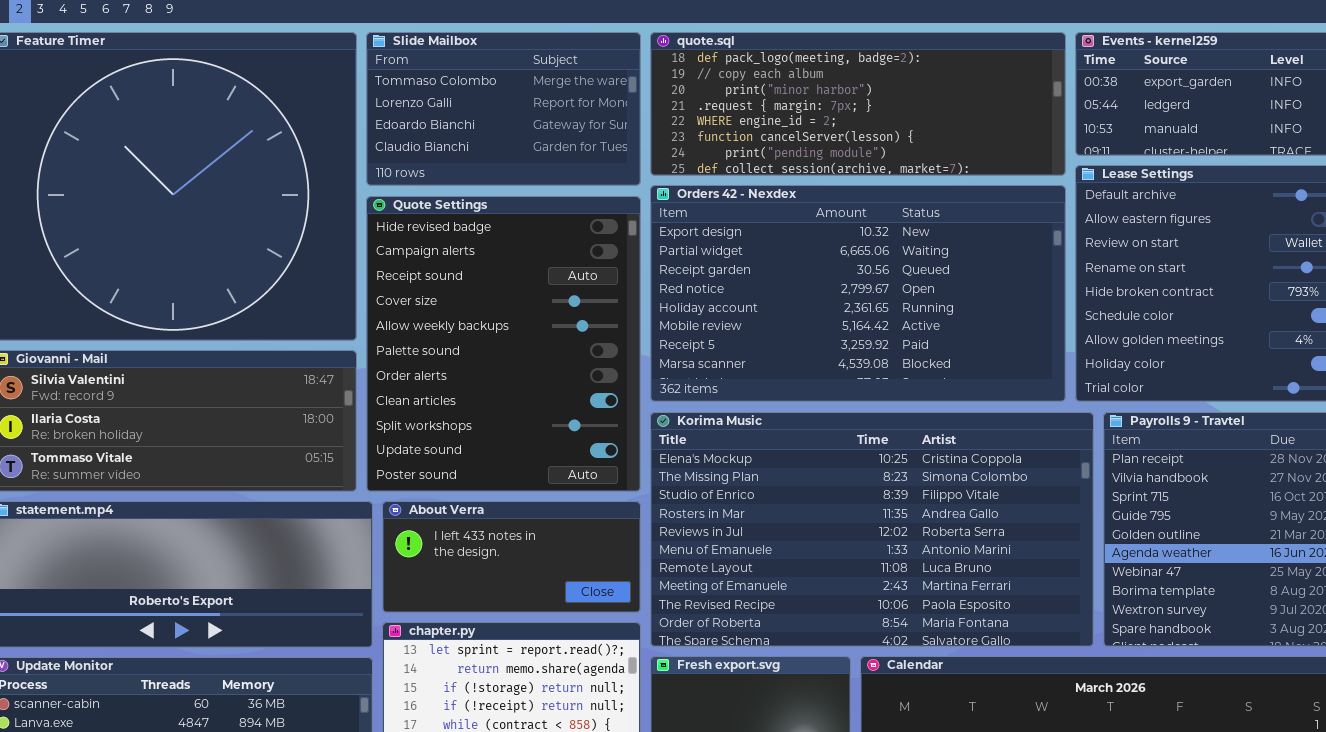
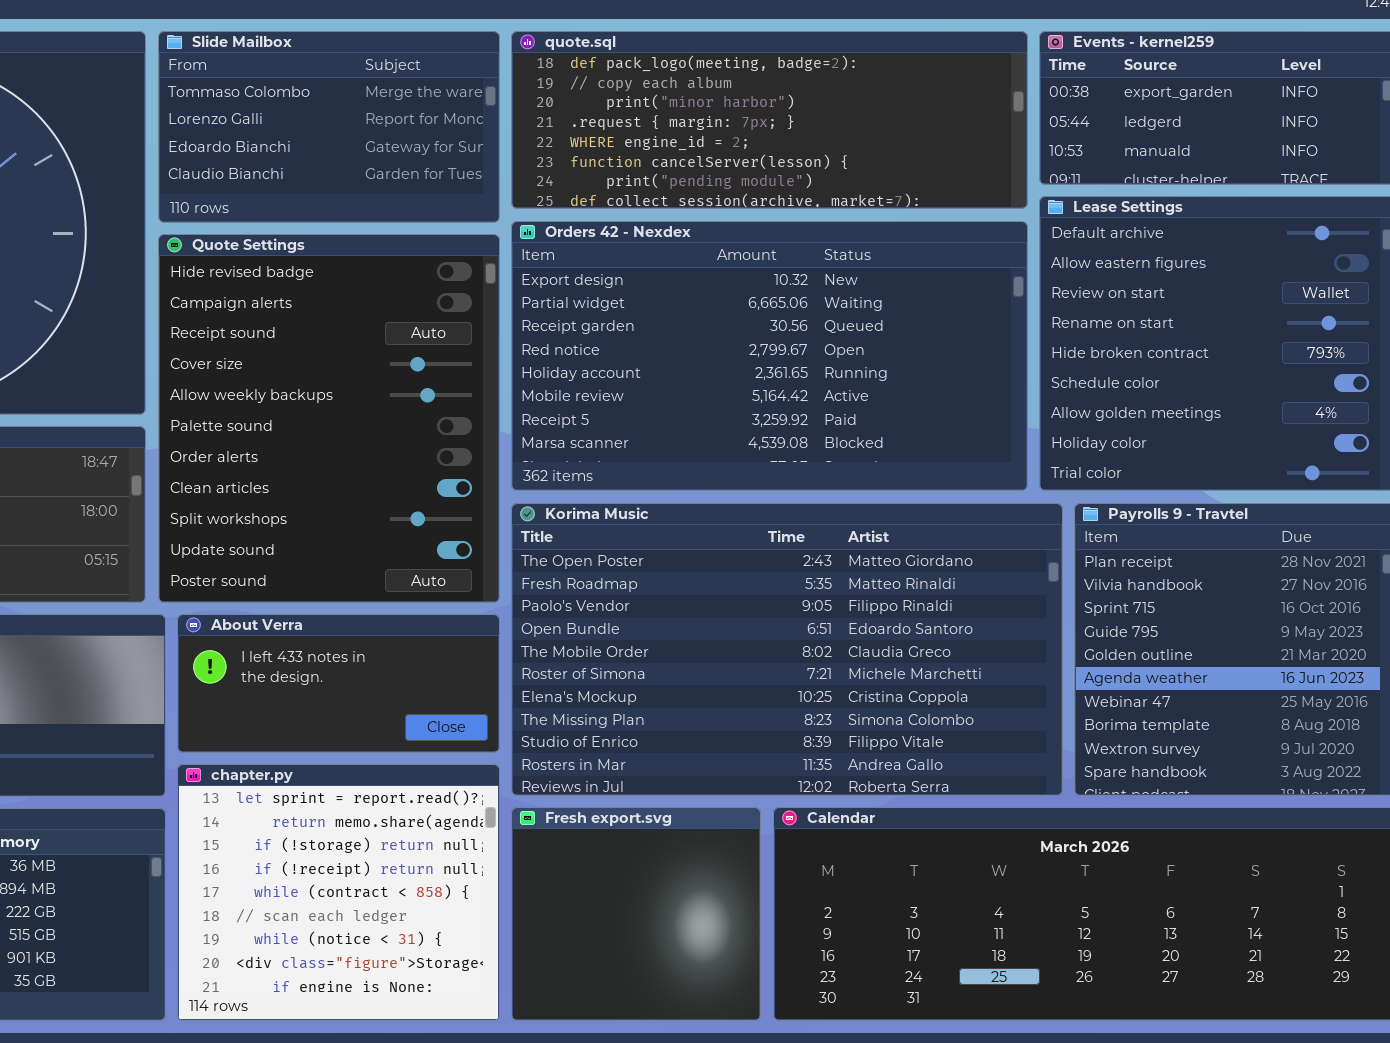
Korima Music: [650,412,1094,647] -> [511,503,1063,796], scrolled up 6 rows

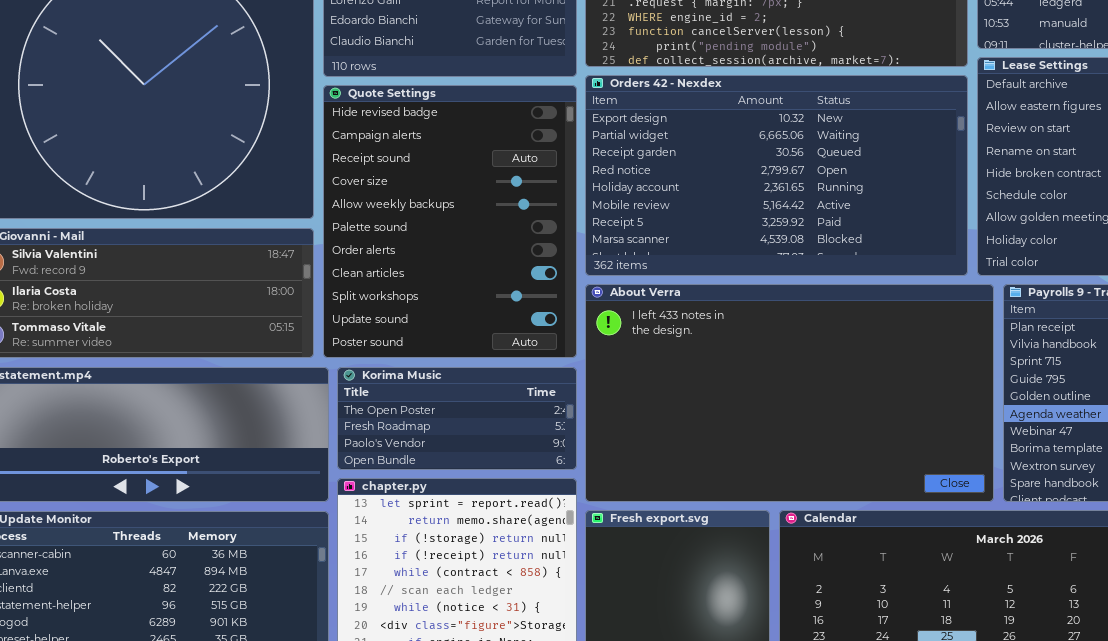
Korima Music: [511,503,1063,796] -> [337,367,577,470], moved, resized
About Verra: [177,614,500,753] -> [585,284,994,502], moved, resized

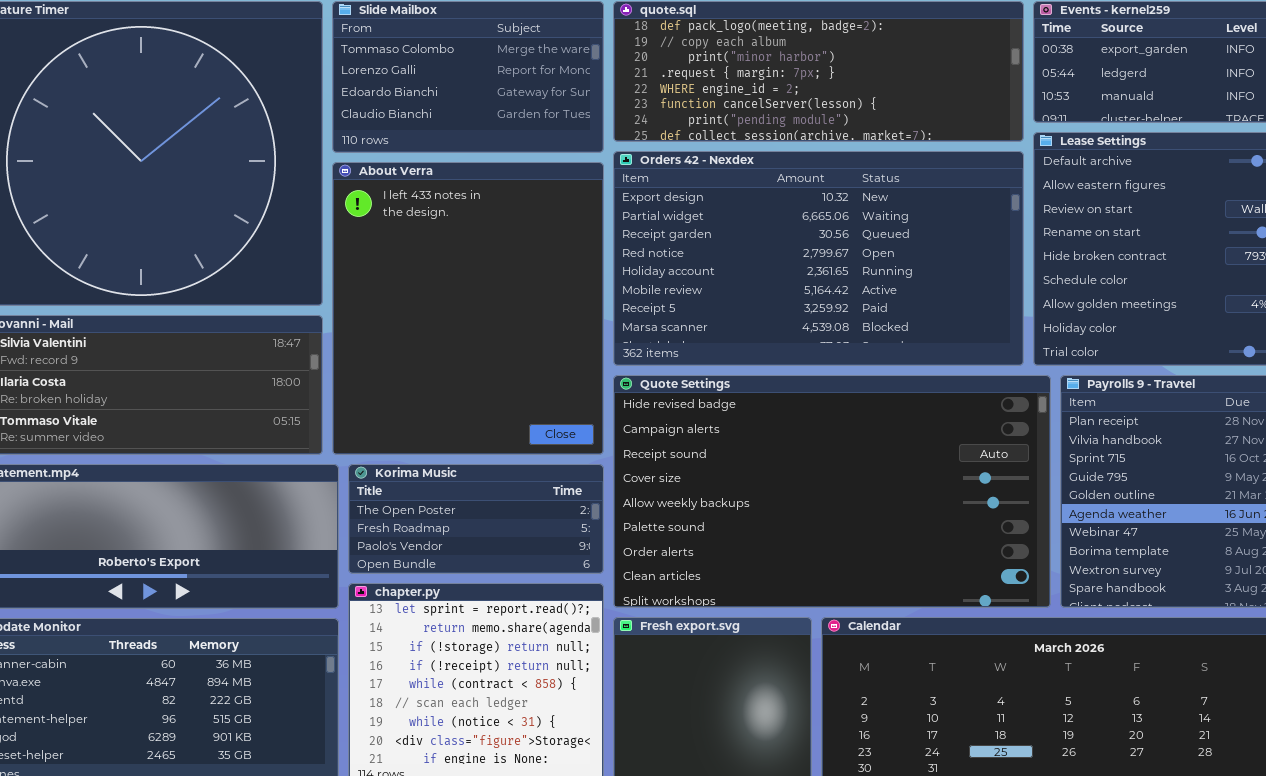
Quote Settings: [323,85,577,358] -> [613,375,1051,608], moved, resized
About Verra: [585,284,994,502] -> [332,162,604,455], moved, resized

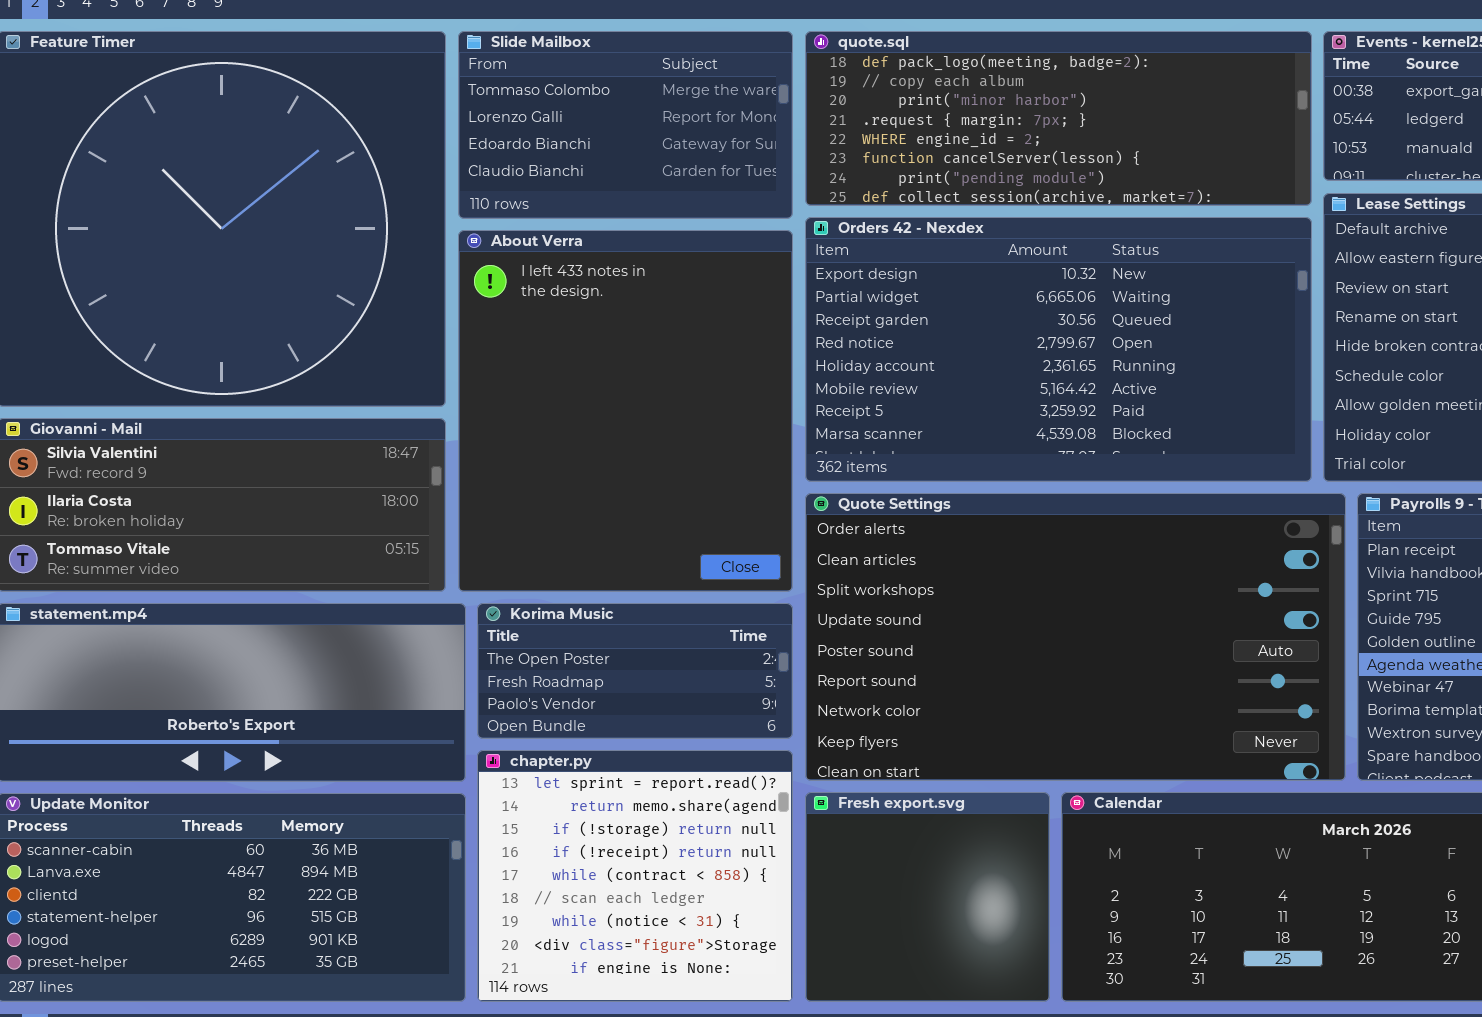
Quote Settings: [613,375,1051,608] -> [805,493,1346,781], scrolled down 6 rows

